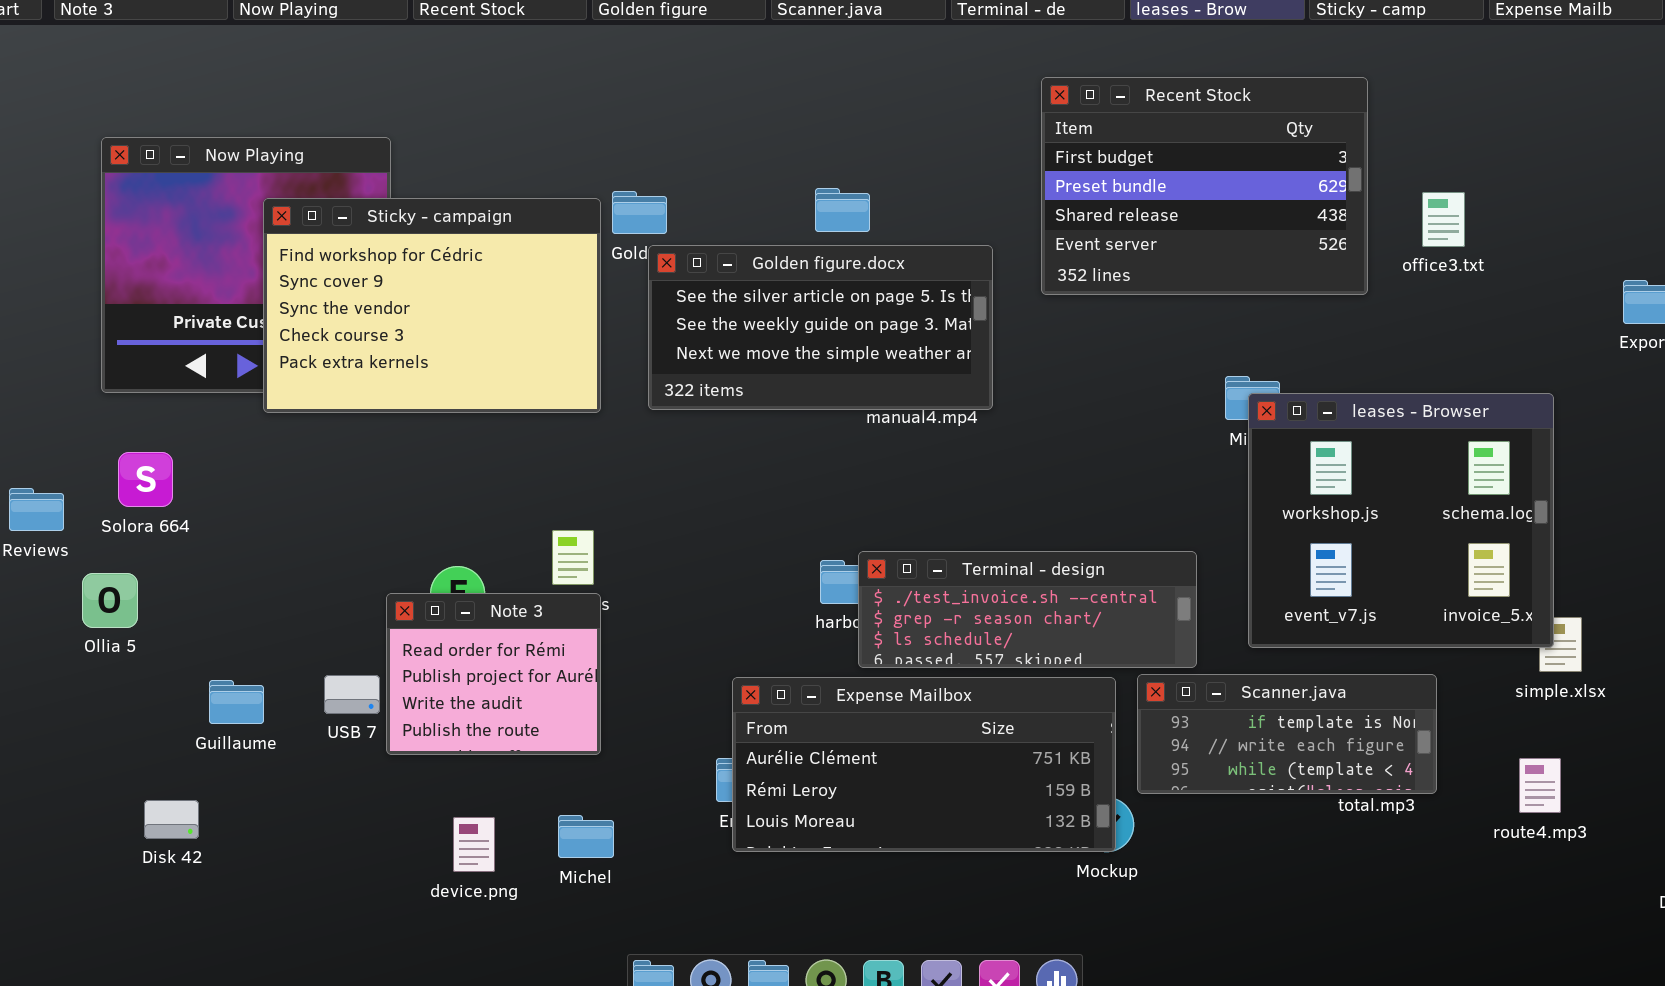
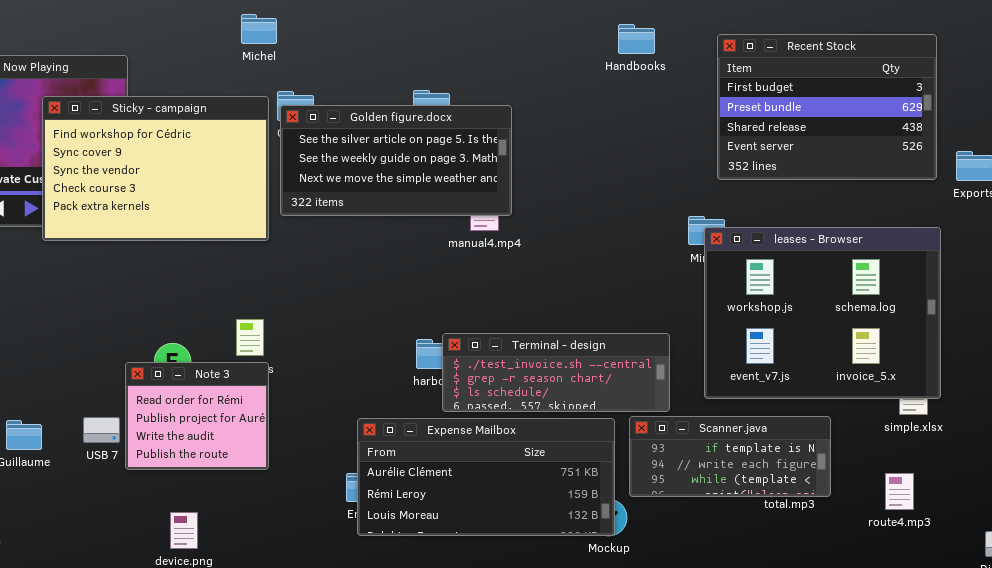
Recent Stock: [1041,77,1368,295] -> [717,34,937,180], moved
Golden figure.docx: [648,245,993,410] -> [280,105,512,216], moved
leases - Browser: [1248,393,1554,648] -> [704,227,941,399], resized
Michel: [558,815,614,858] -> [241,14,277,44], moved

